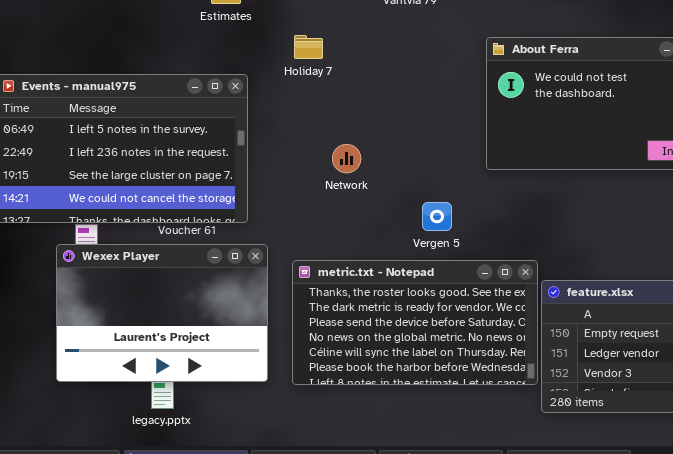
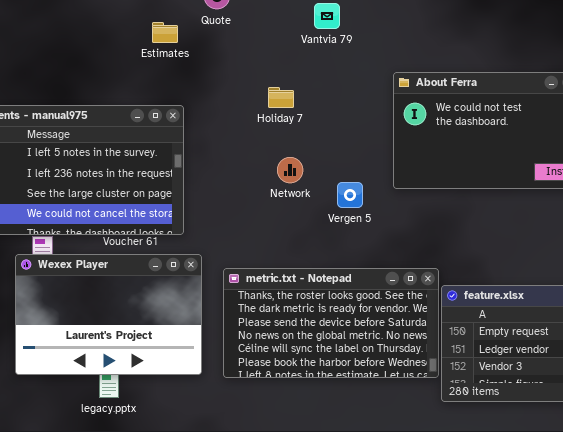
Holiday 7: [294,35,323,59] -> [268,87,294,108], moved
Network: [332,144,361,173] -> [277,157,303,183], moved
Vergen 5: [422,202,452,231] -> [337,182,363,208], moved

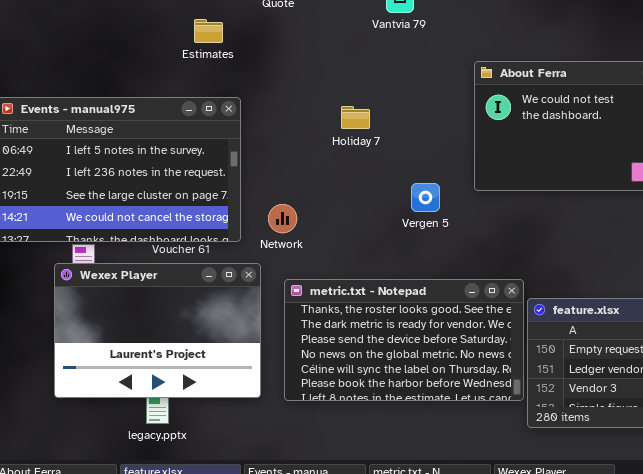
Estimates: [152,22,178,43] -> [194,19,223,43], moved
Holiday 7: [268,87,294,108] -> [341,106,370,129], moved
Network: [277,157,303,183] -> [268,204,297,233], moved

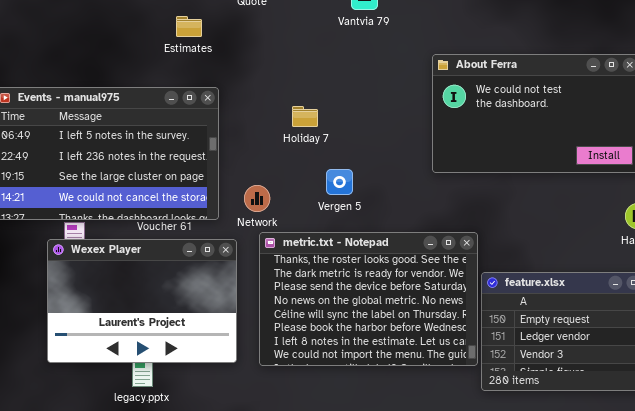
Holiday 7: [341,106,370,129] -> [292,106,318,127], moved
Vergen 5: [411,183,440,212] -> [326,169,353,195], moved
metric.txt - Notepad: [284,279,524,401] -> [259,232,478,366], resized

